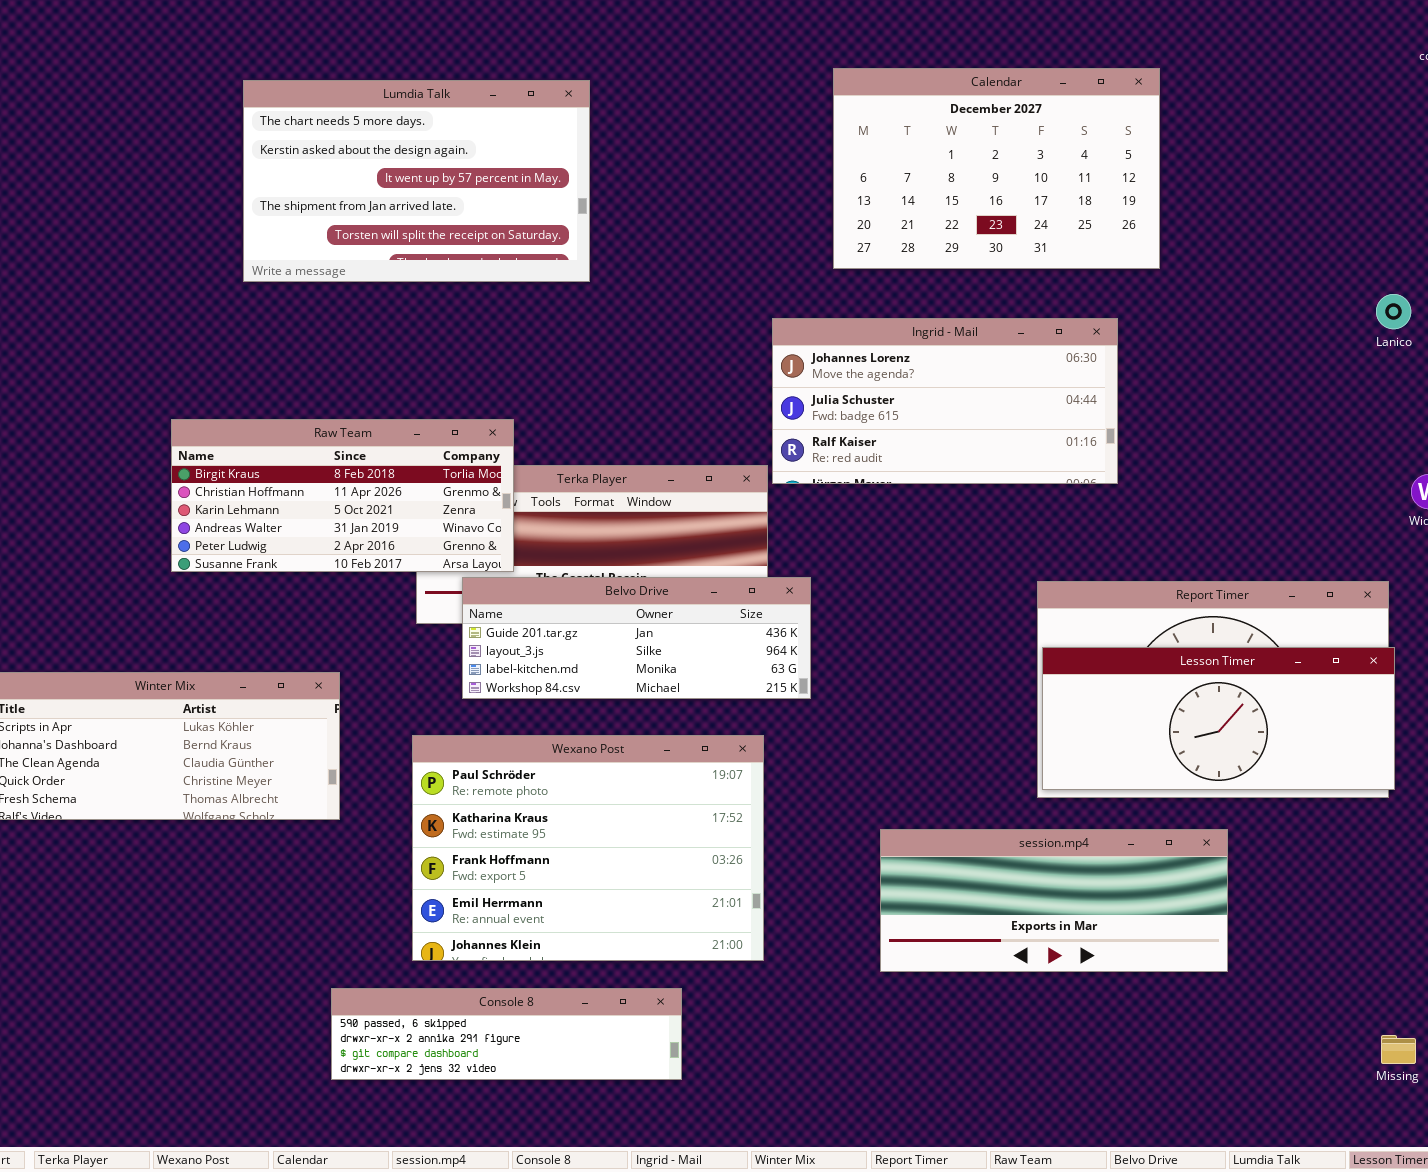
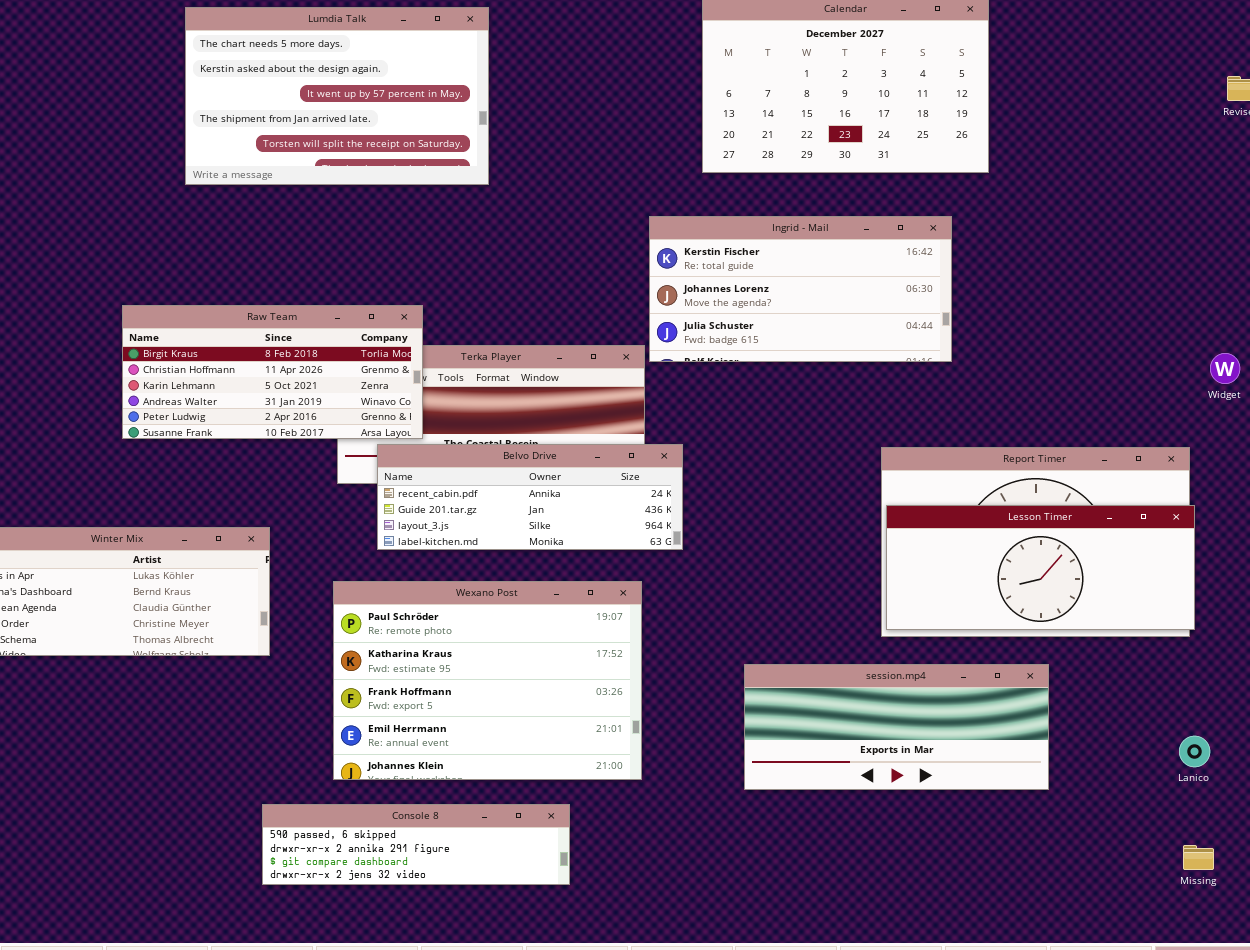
Lanico: [1376,294,1411,329] -> [1179,736,1210,767], moved
Ingrid - Mail: [772,318,1118,484] -> [649,216,952,362], scrolled up 1 row
Belvo Drive: [462,577,811,699] -> [377,444,683,550], scrolled up 1 row

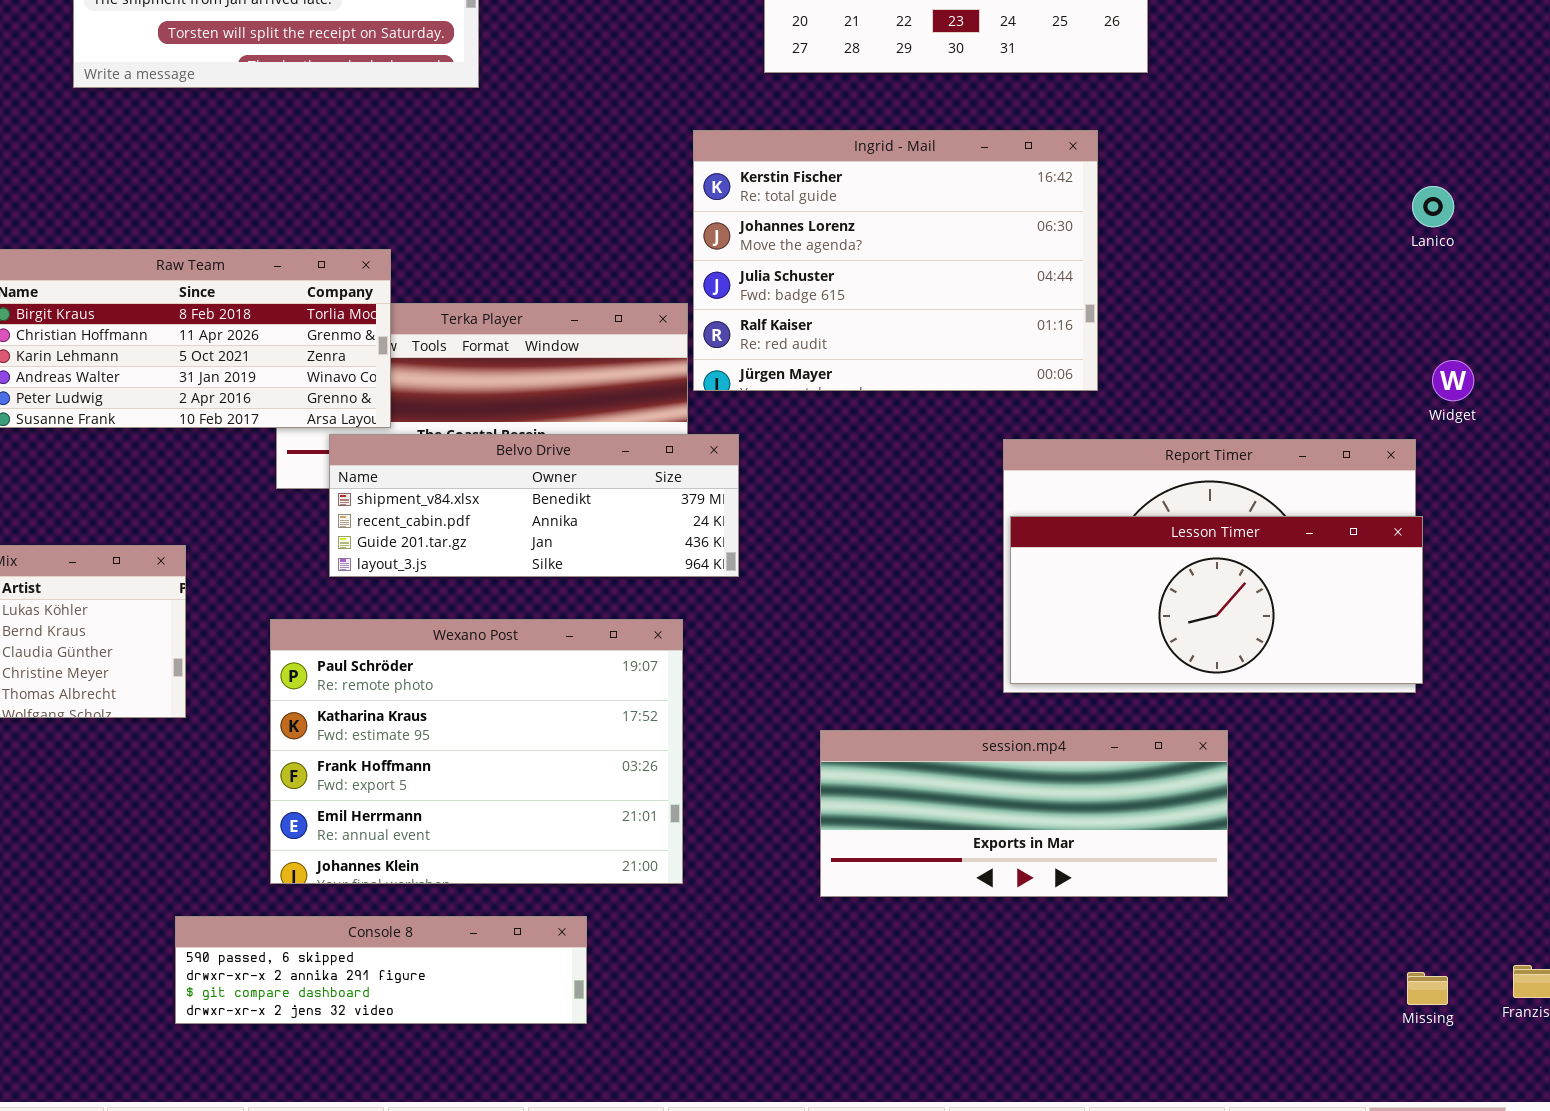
Ingrid - Mail: [649,216,952,362] -> [693,130,1098,391], resized
Widget: [1210,353,1240,384] -> [1432,360,1474,401], moved
Belvo Drive: [377,444,683,550] -> [329,434,739,577], scrolled up 1 row
Lanico: [1179,736,1210,767] -> [1412,186,1454,227], moved

